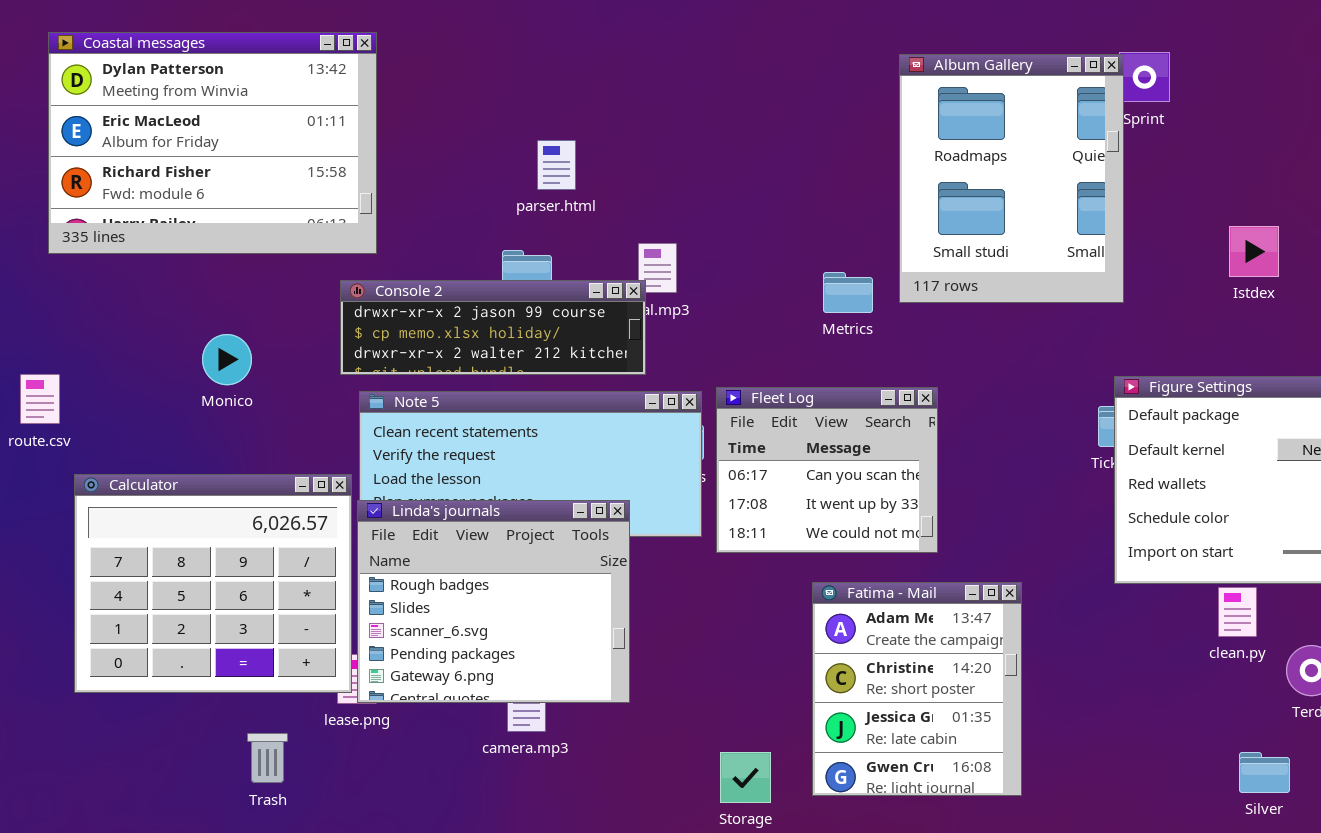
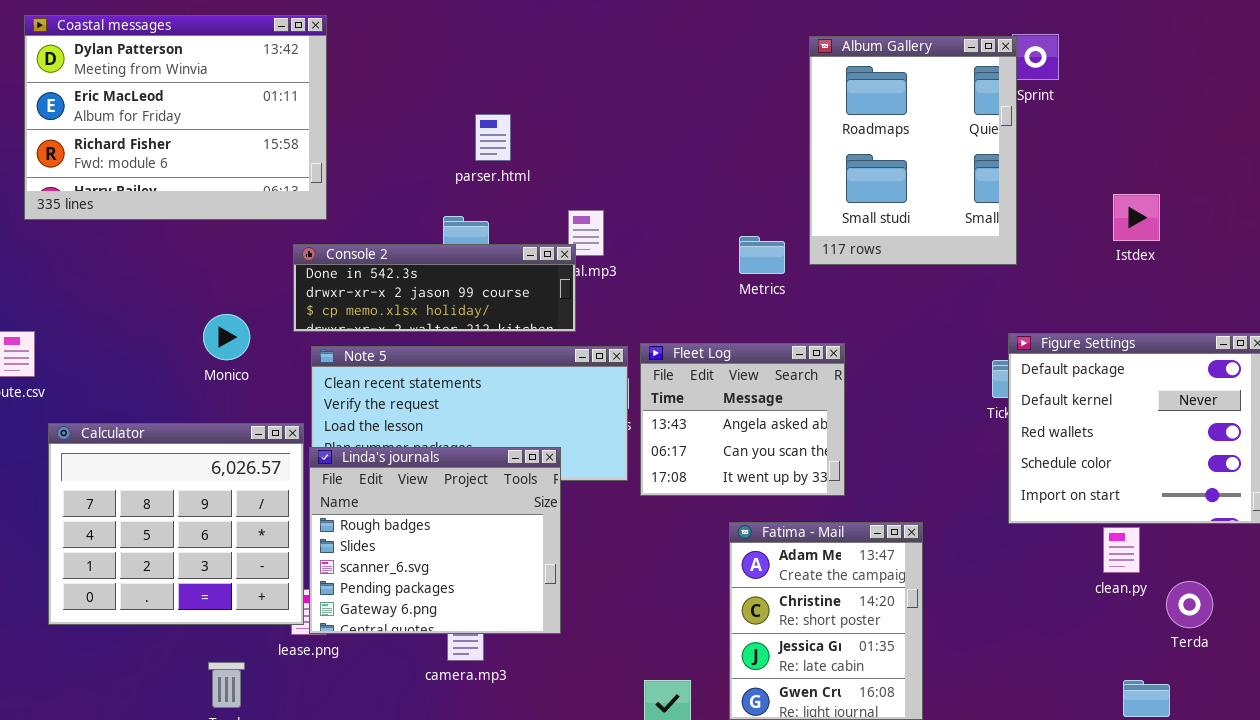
Console 2: [340,280,646,375] -> [293,244,576,332], scrolled up 1 row
Monico: [202,334,252,385] -> [203,314,250,360], moved
Fleet Log: [716,387,938,553] -> [640,343,845,496], scrolled up 1 row

